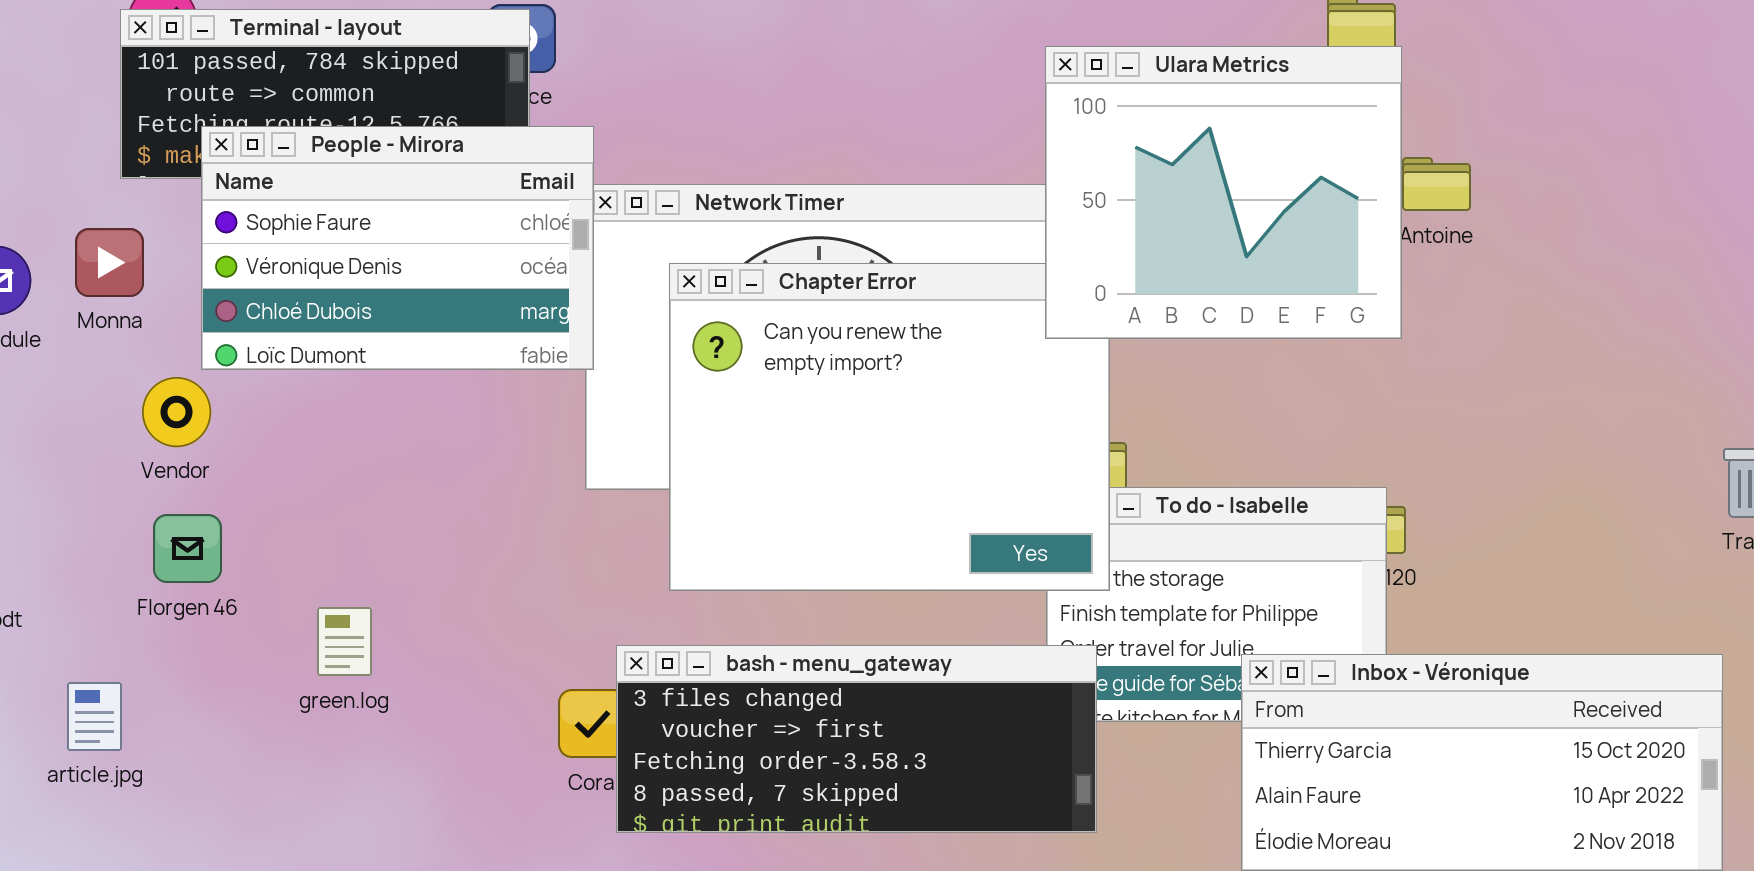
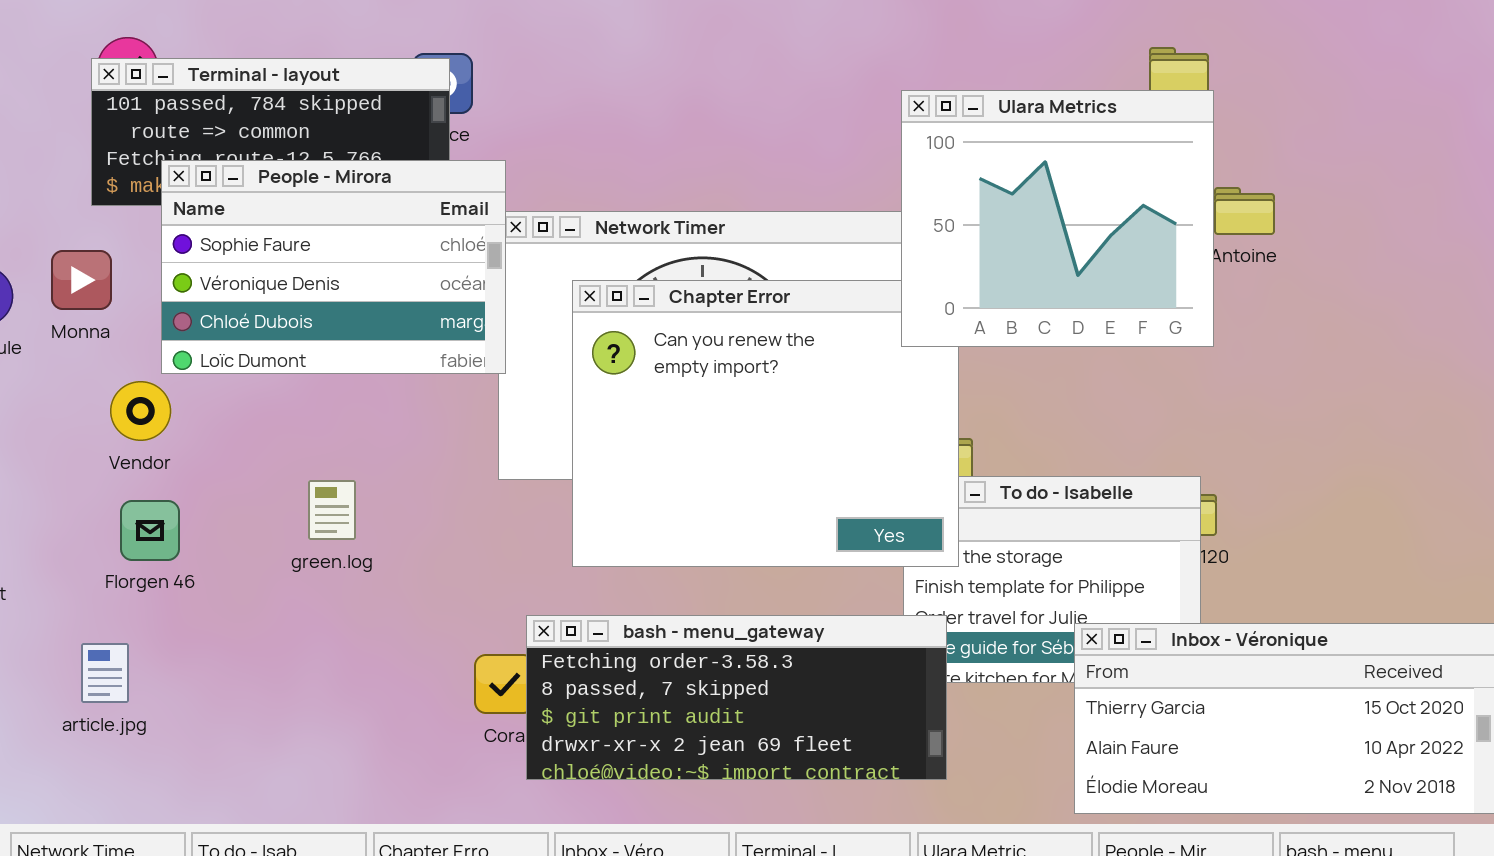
green.log: [317,607,372,676] -> [308,480,356,540], moved
bash - menu_gateway: [616,645,1097,833] -> [526,615,947,780], scrolled down 2 rows
article.jpg: [67,682,122,751] -> [81,643,129,703], moved

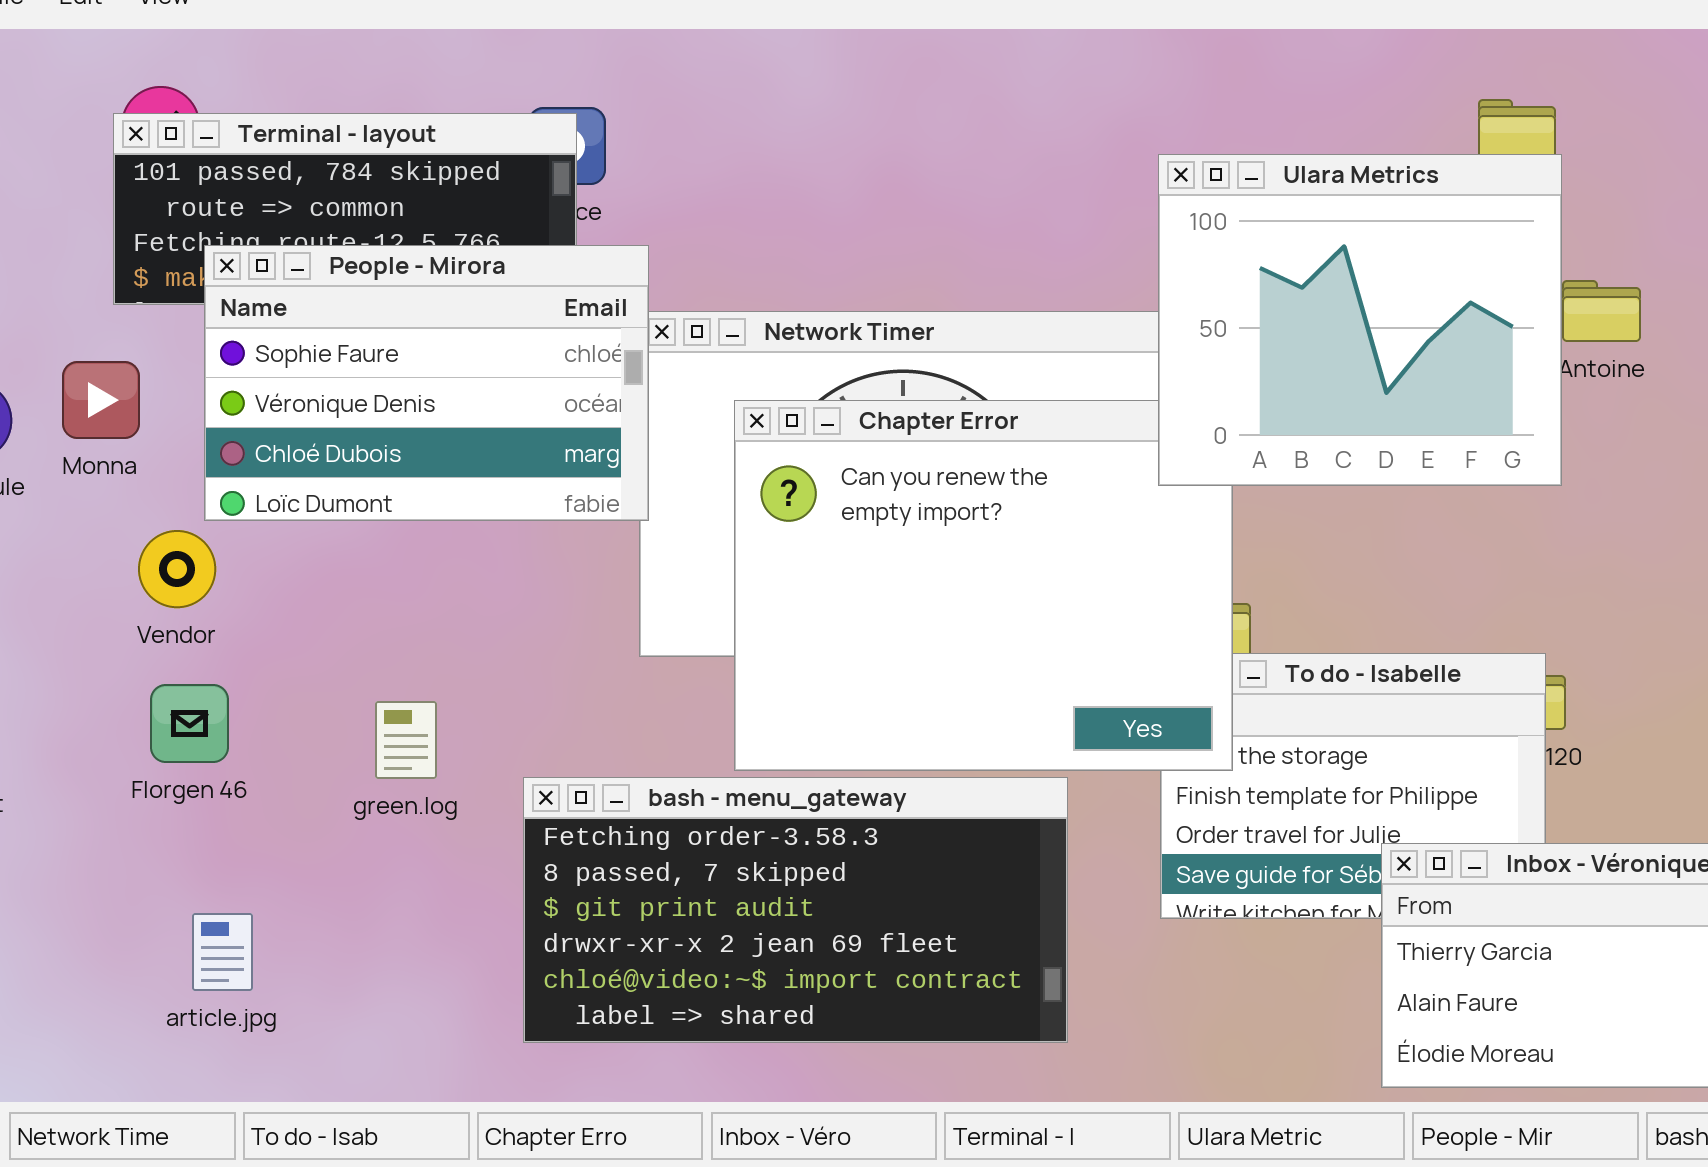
green.log: [308,480,356,540] -> [375,701,437,779], moved
bash - menu_gateway: [526,615,947,780] -> [523,777,1068,1043], moved, resized
article.jpg: [81,643,129,703] -> [192,913,253,991], moved

